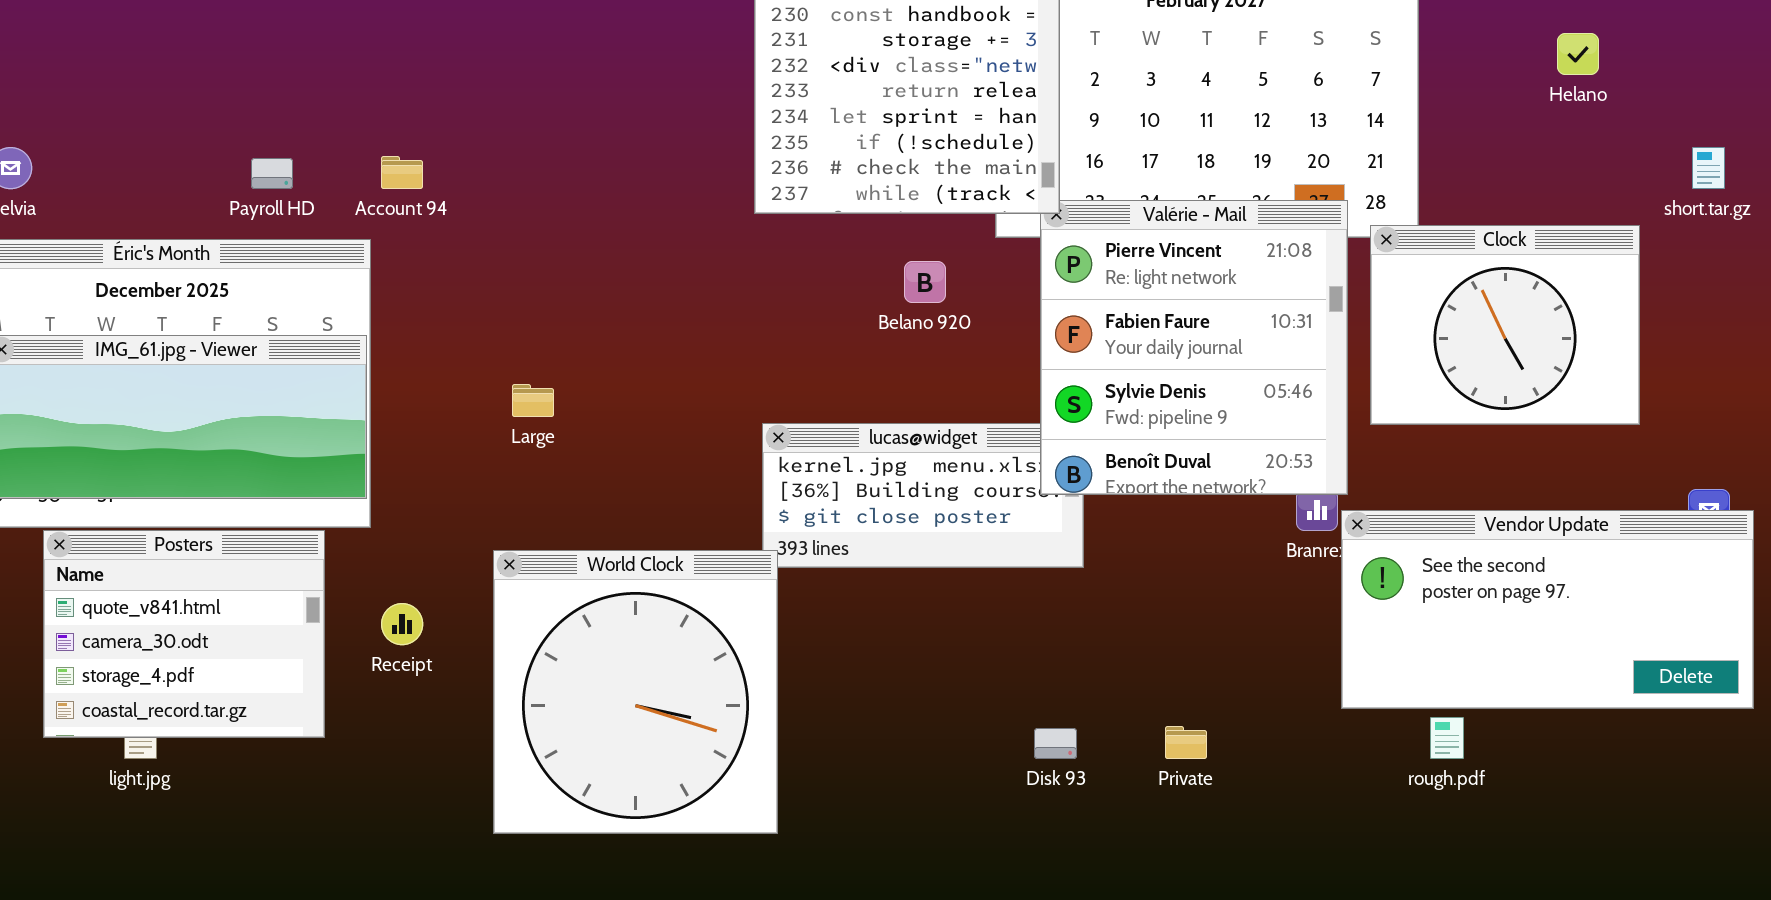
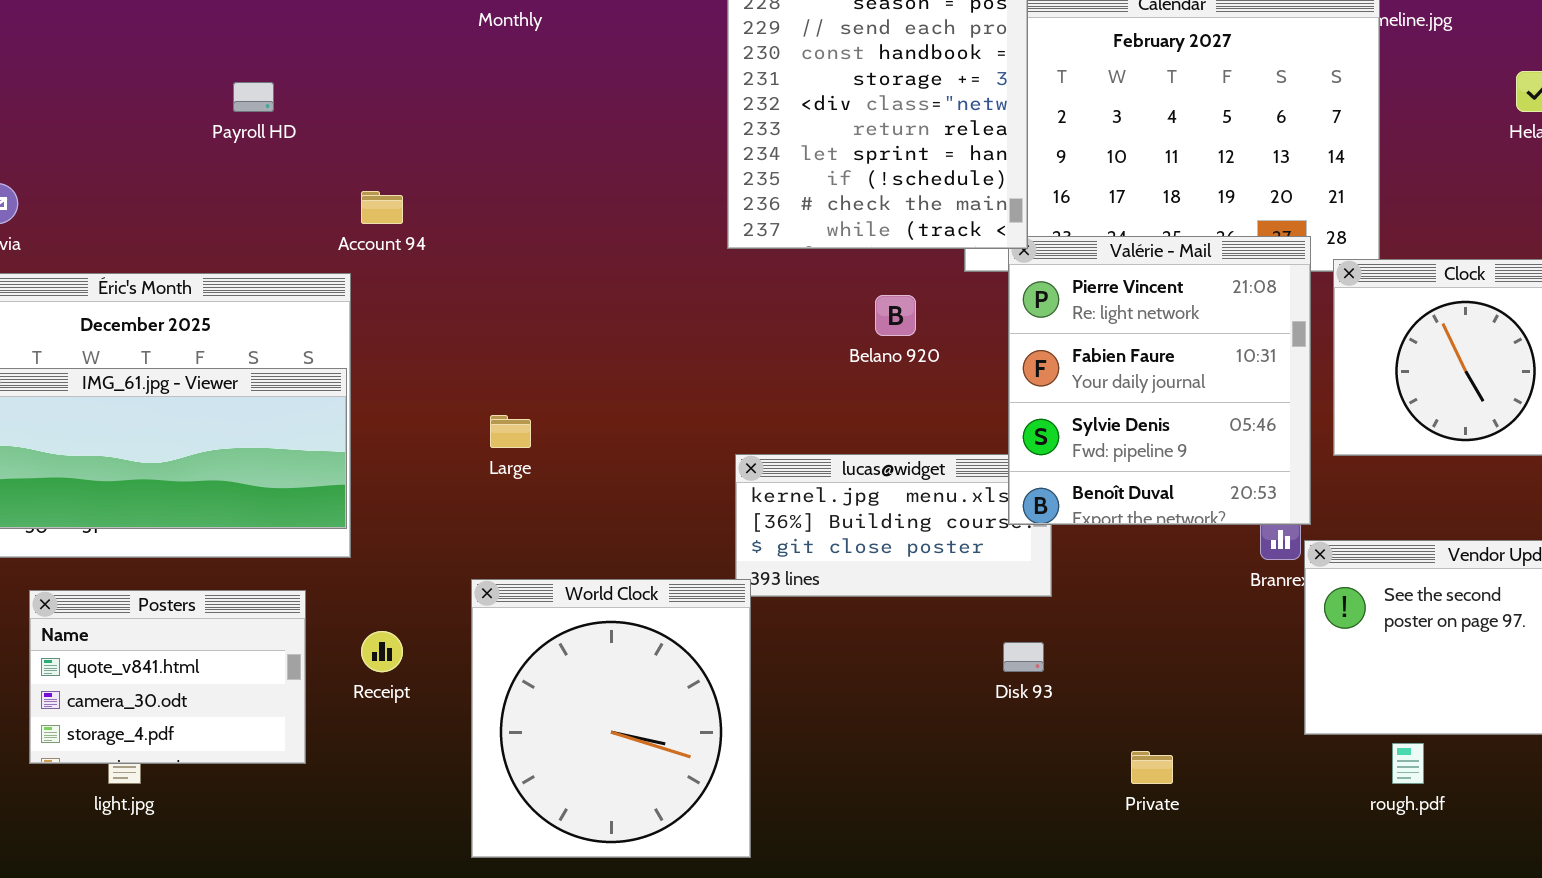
Payroll HD: [251,158,293,189] -> [233,82,274,112], moved
Posters: [43,530,325,738] -> [29,590,306,764], resized
Disk 93: [1034,728,1077,759] -> [1003,642,1044,672], moved

